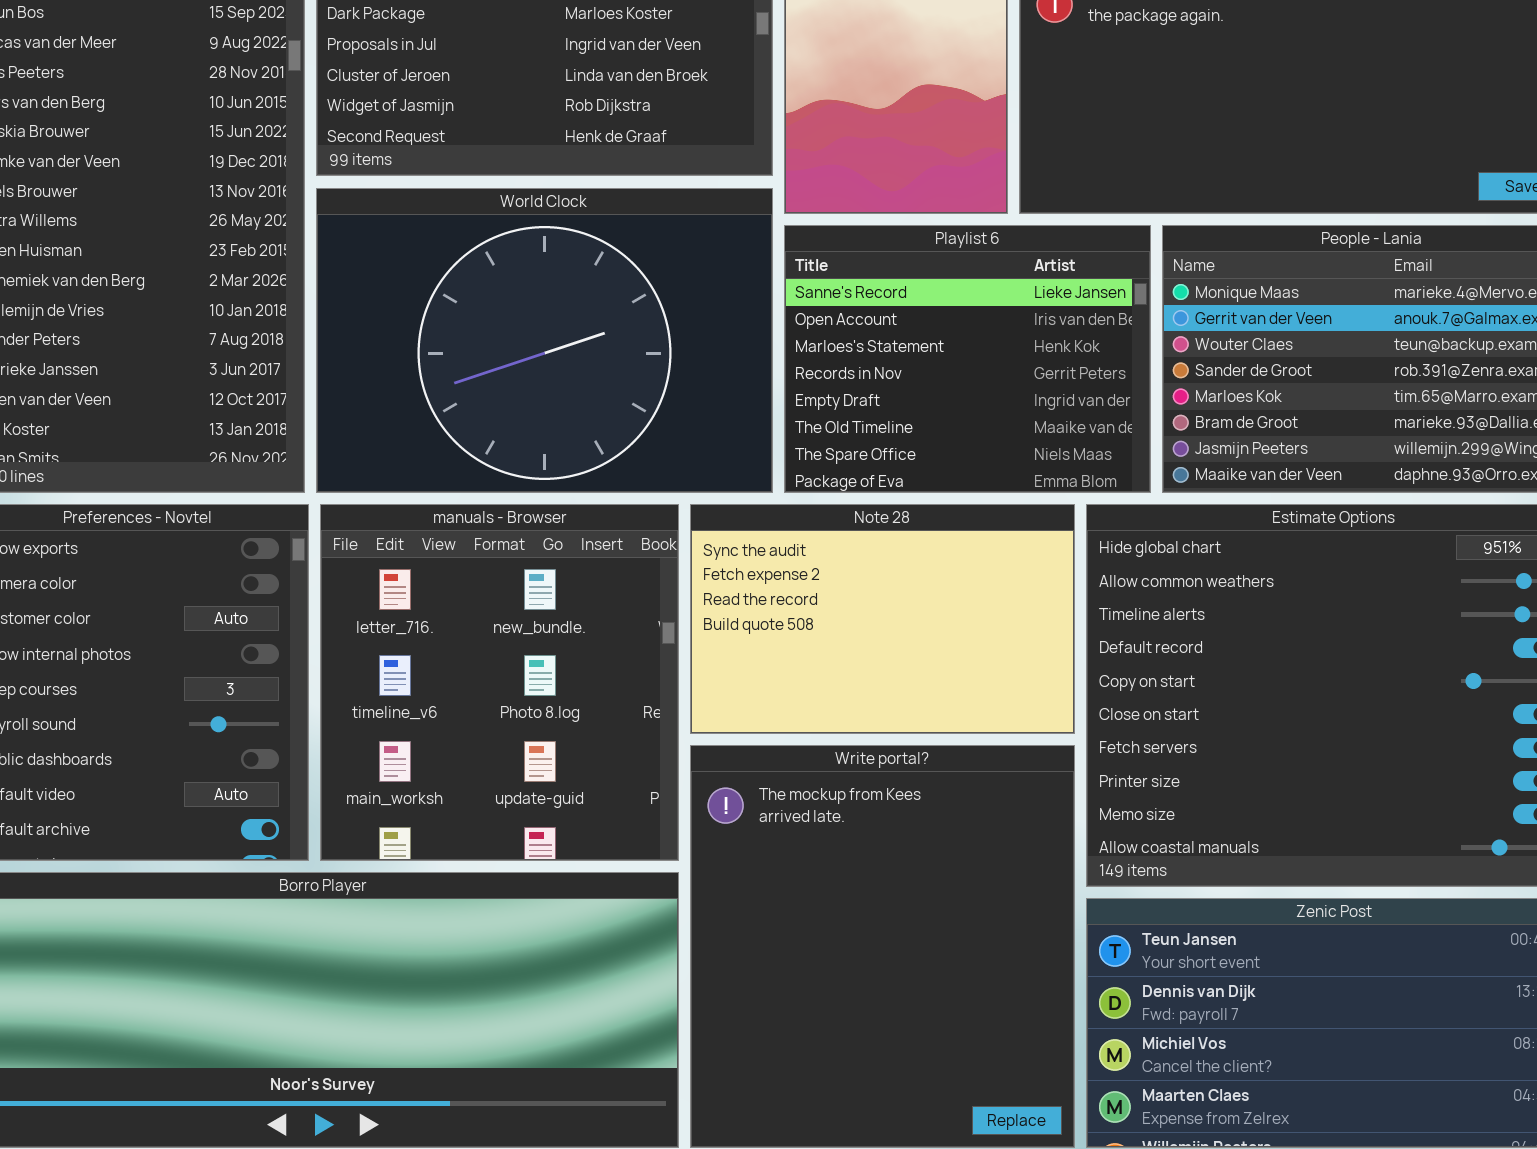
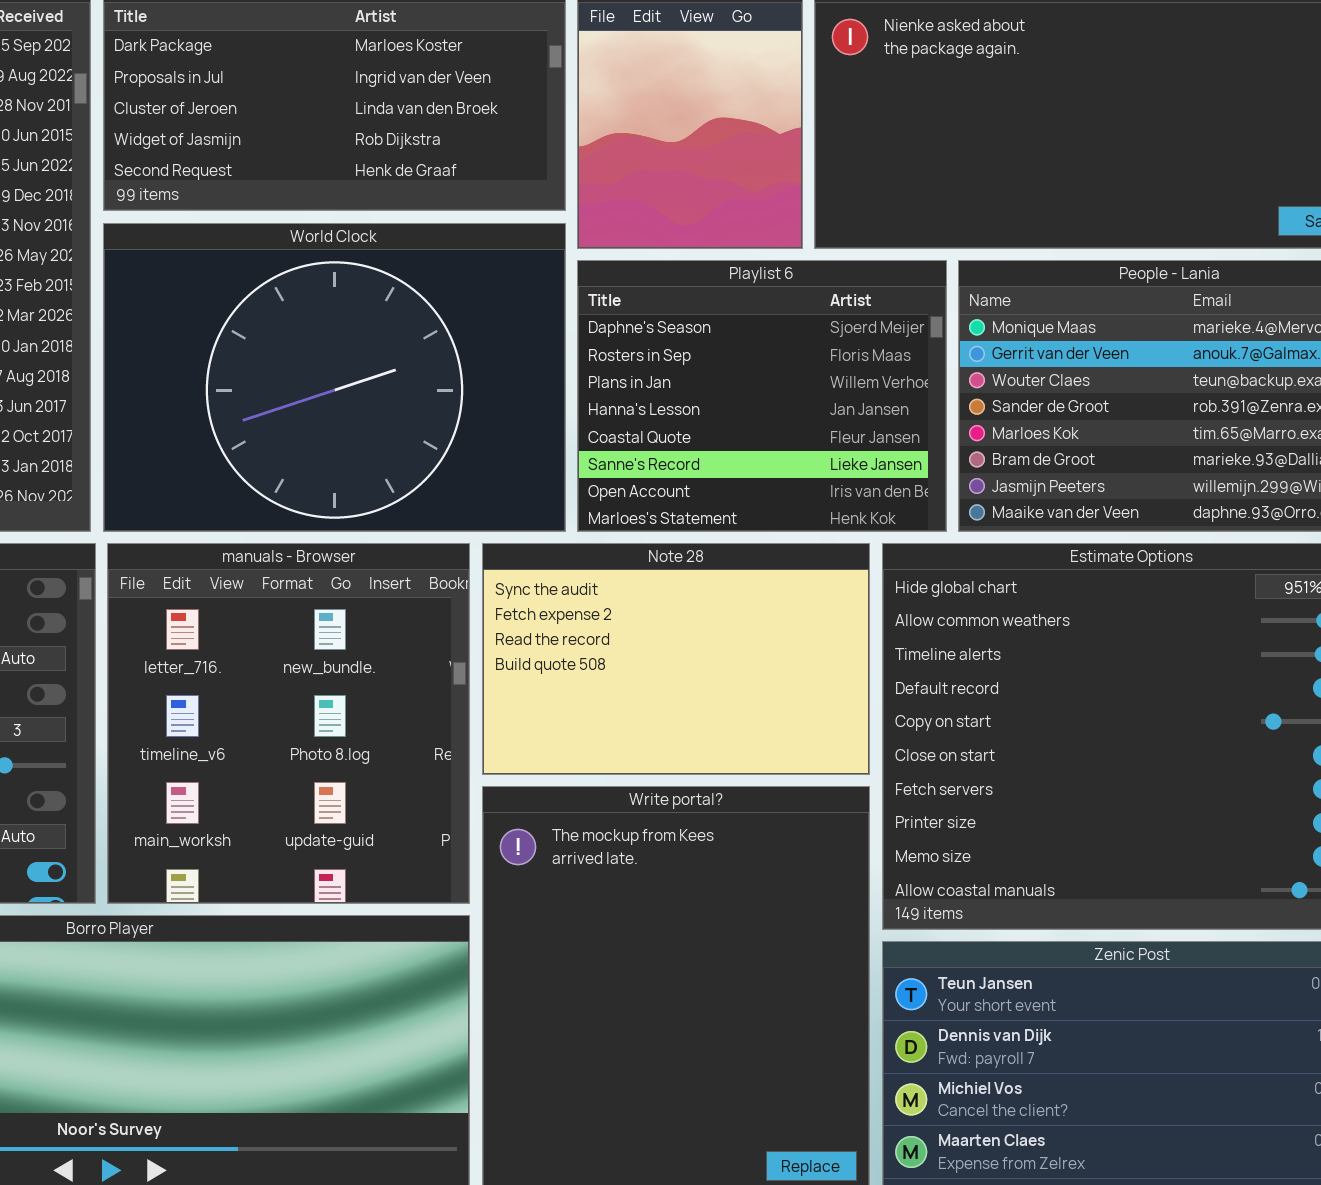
Playlist 6: [784,225,1151,493] -> [577,260,947,532], scrolled up 5 rows

